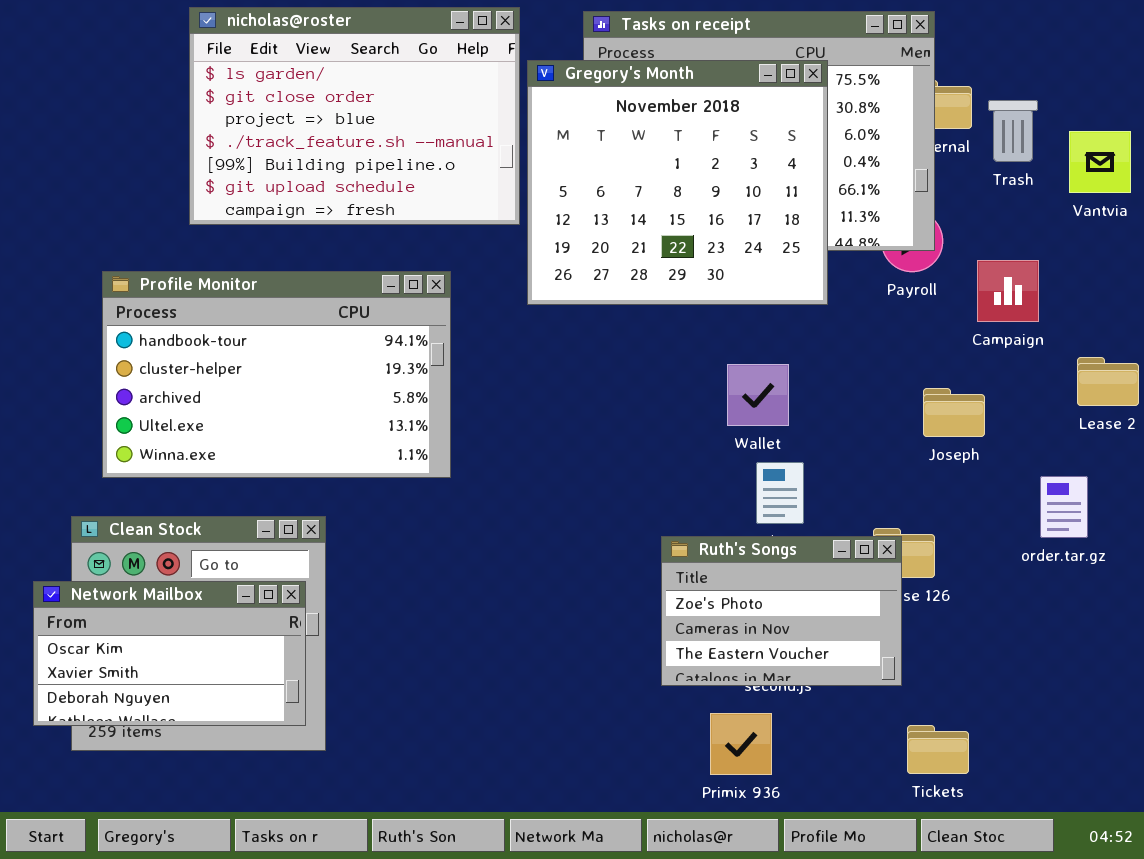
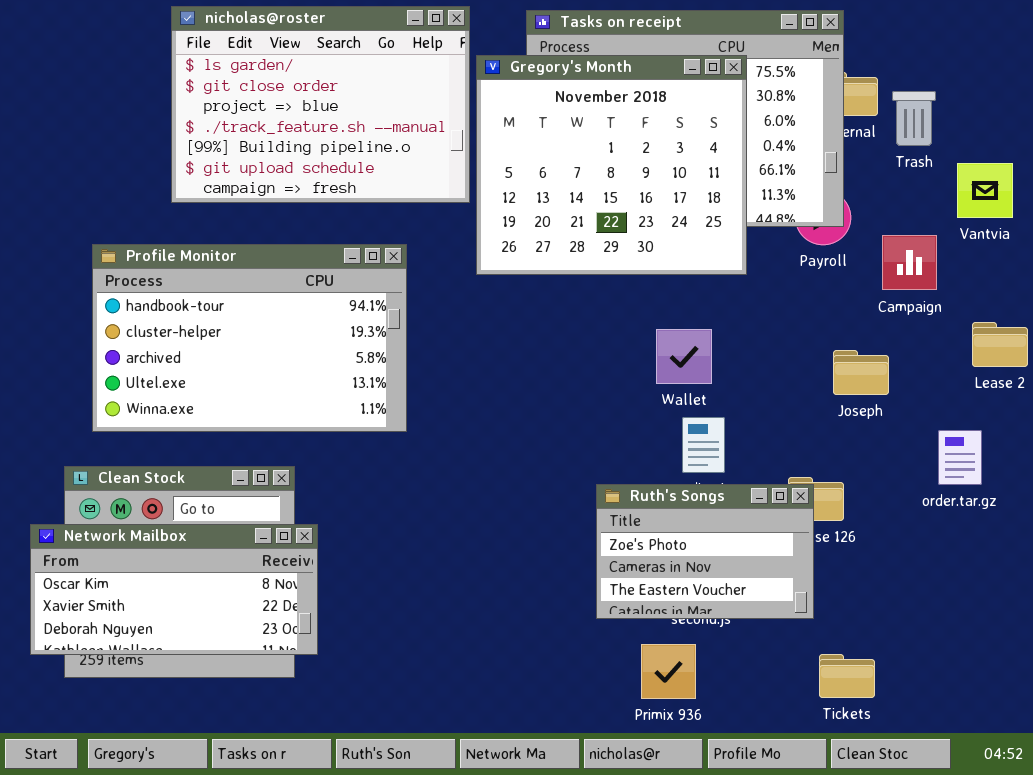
Vantvia: [1069,131,1131,193] -> [957,163,1013,218], moved
Network Mailbox: [33,581,306,726] -> [30,524,318,655], resized

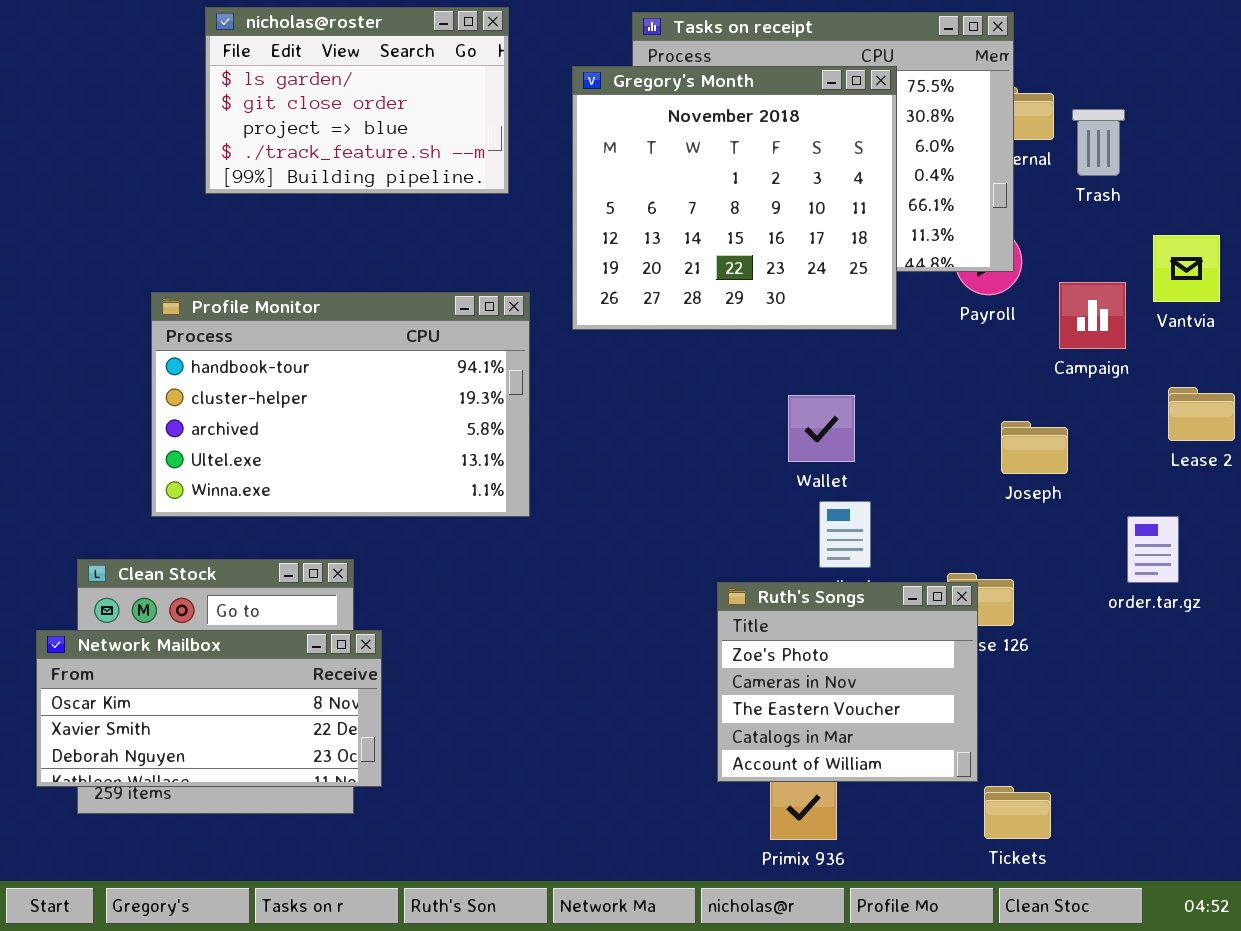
nicholas@roster: [171,6,470,203] -> [205,7,509,194], resized
Vantvia: [957,163,1013,218] -> [1153,235,1220,302], moved
Profile Monitor: [92,244,407,432] -> [151,292,530,517], moved
Ruth's Songs: [596,484,814,619] -> [717,582,978,782], resized

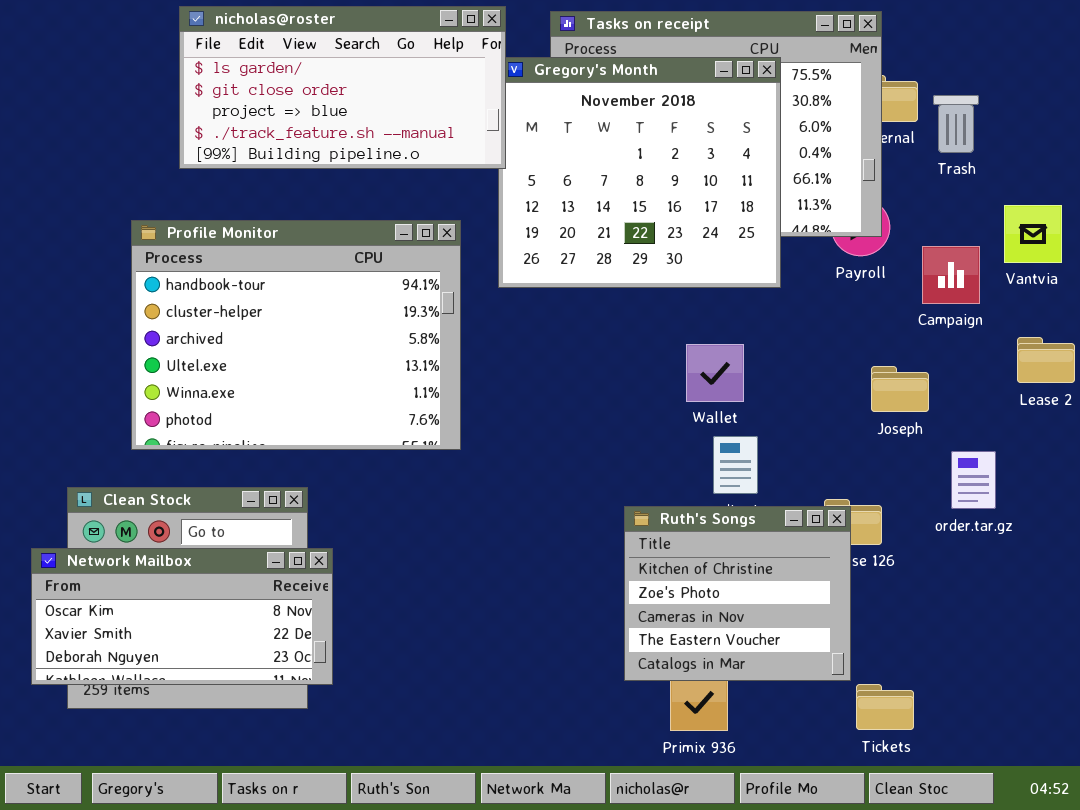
nicholas@roster: [205,7,509,194] -> [179,6,506,169], resized
Profile Monitor: [151,292,530,517] -> [131,220,461,450], resized
order.tar.gz: [1127,516,1179,583] -> [951,451,996,509], moved
Ruth's Songs: [717,582,978,782] -> [624,506,851,681], scrolled up 1 row

